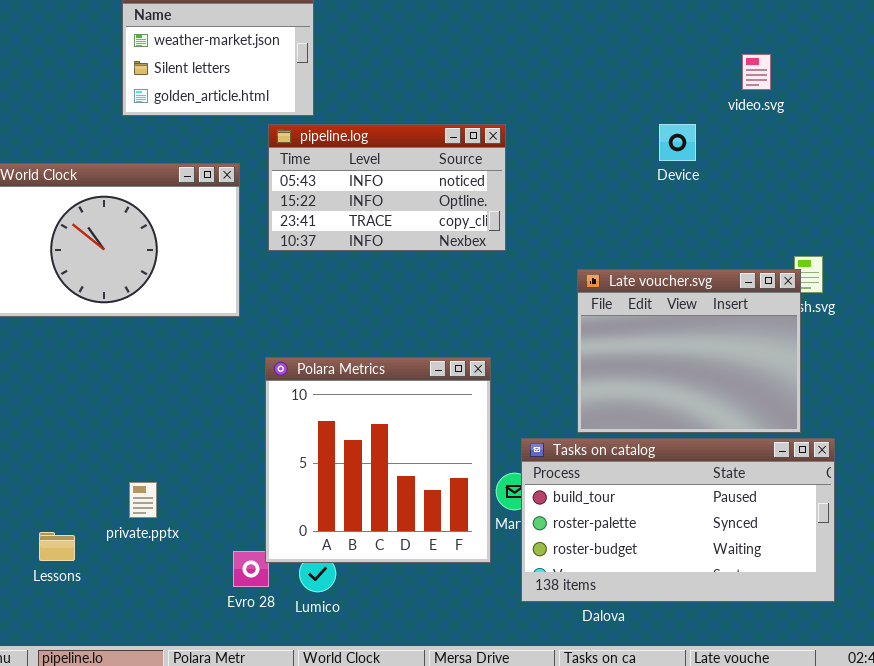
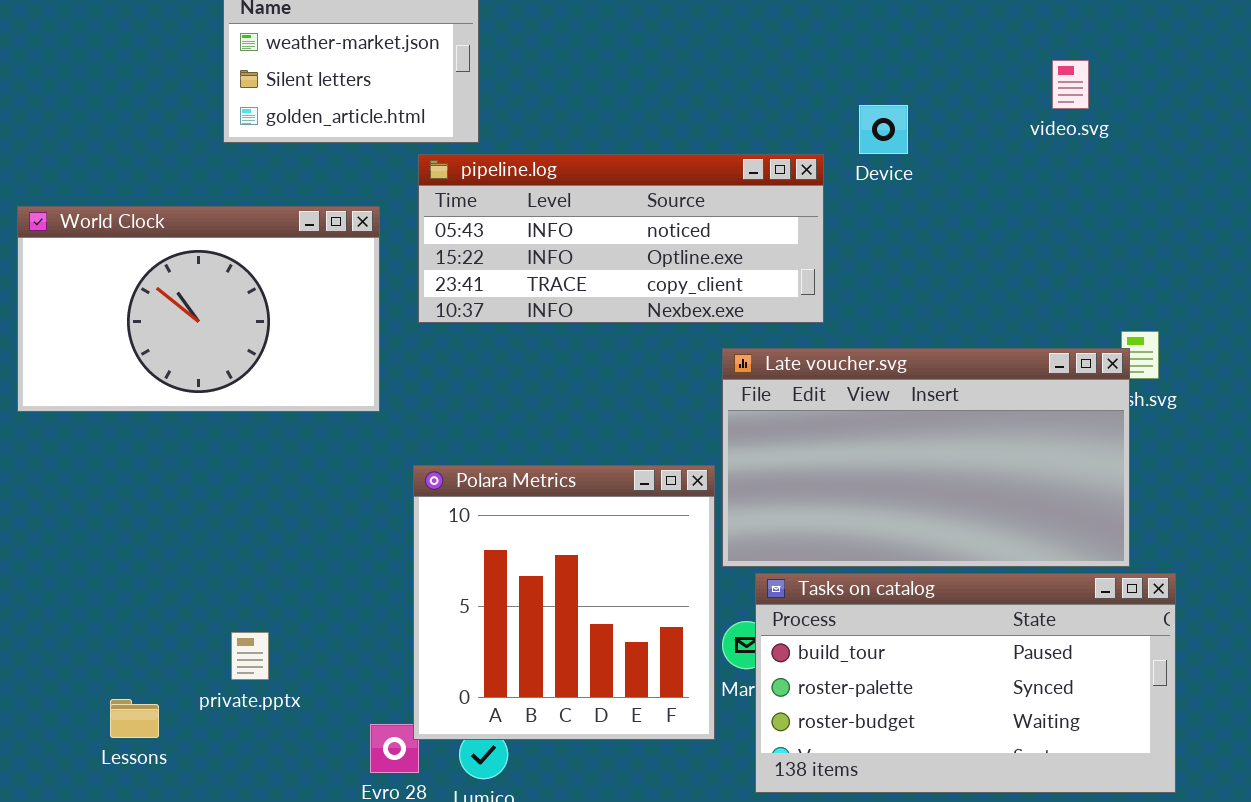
pipeline.log: [268,124,506,251] -> [418,154,824,323], resized
Device: [659,124,696,161] -> [859,105,908,154], moved
Late voucher.svg: [577,269,801,433] -> [722,348,1130,567], resized

